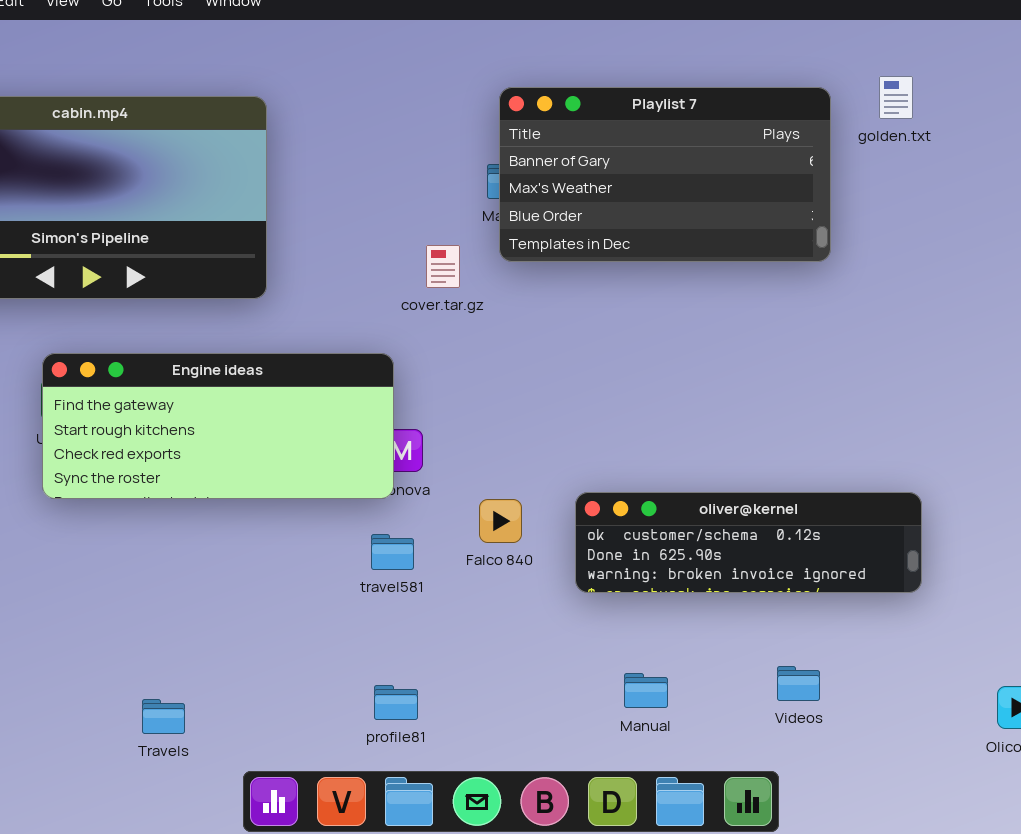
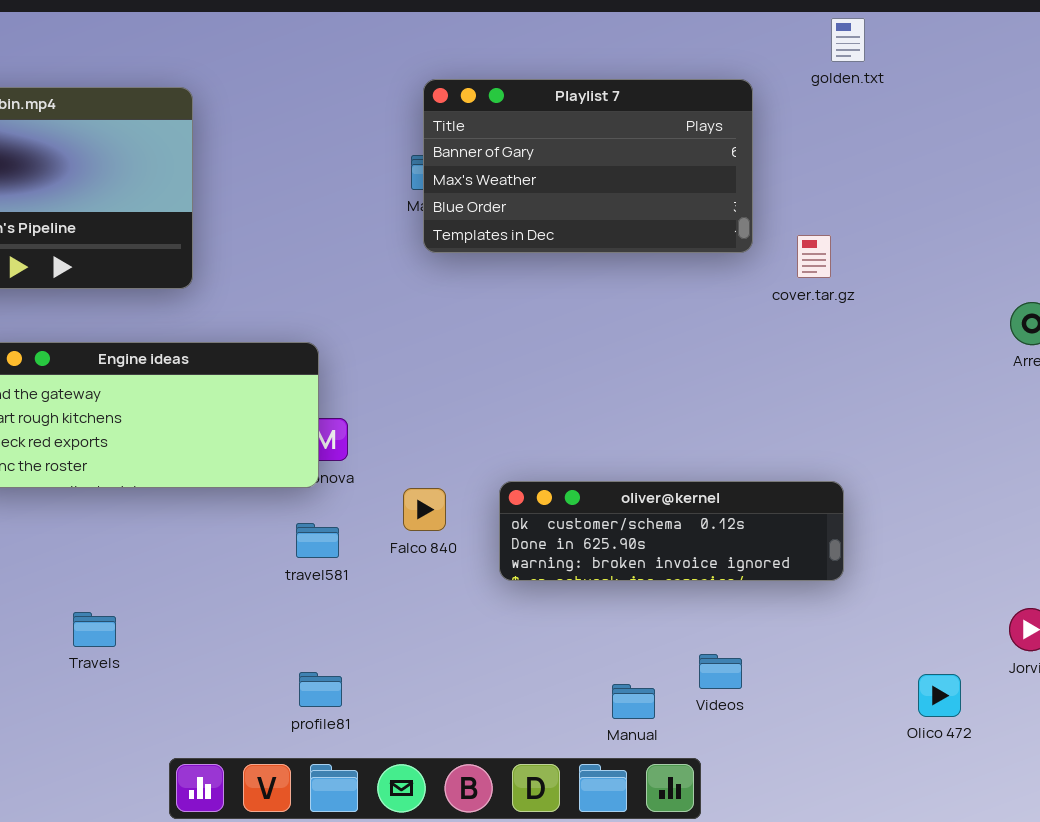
golden.txt: [879,76,913,119] -> [831,18,865,62], moved
cover.tar.gz: [426,245,460,288] -> [797,235,831,278], moved
Manual: [624,673,668,708] -> [612,684,655,719], moved
Travels: [142,699,185,734] -> [73,612,116,647], moved

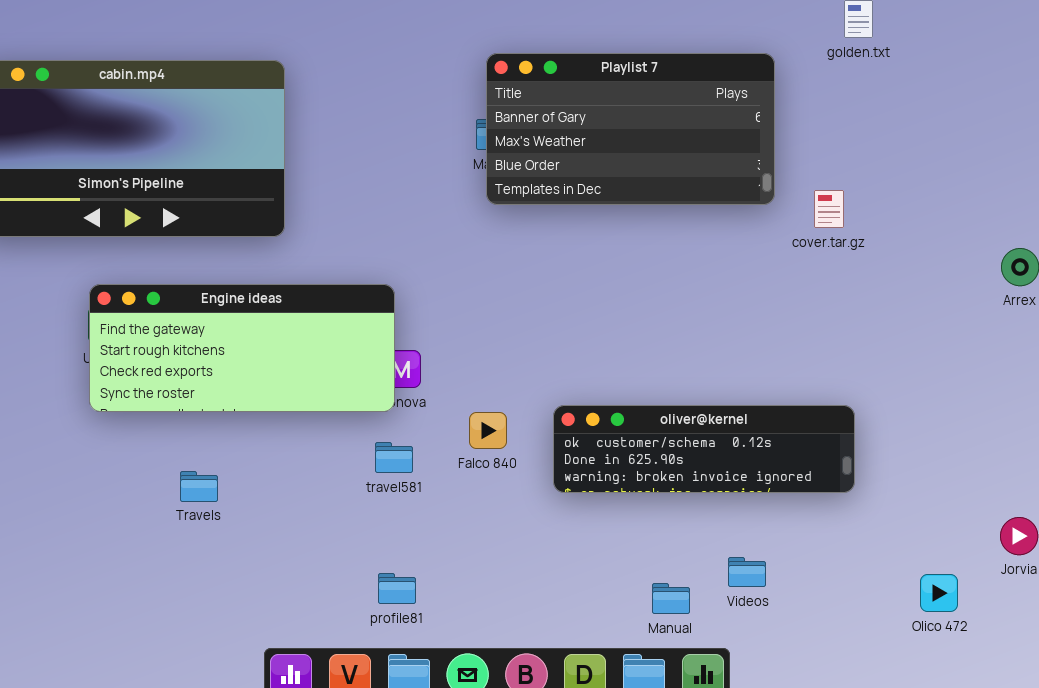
Travels: [73,612,116,647] -> [180,471,218,502], moved

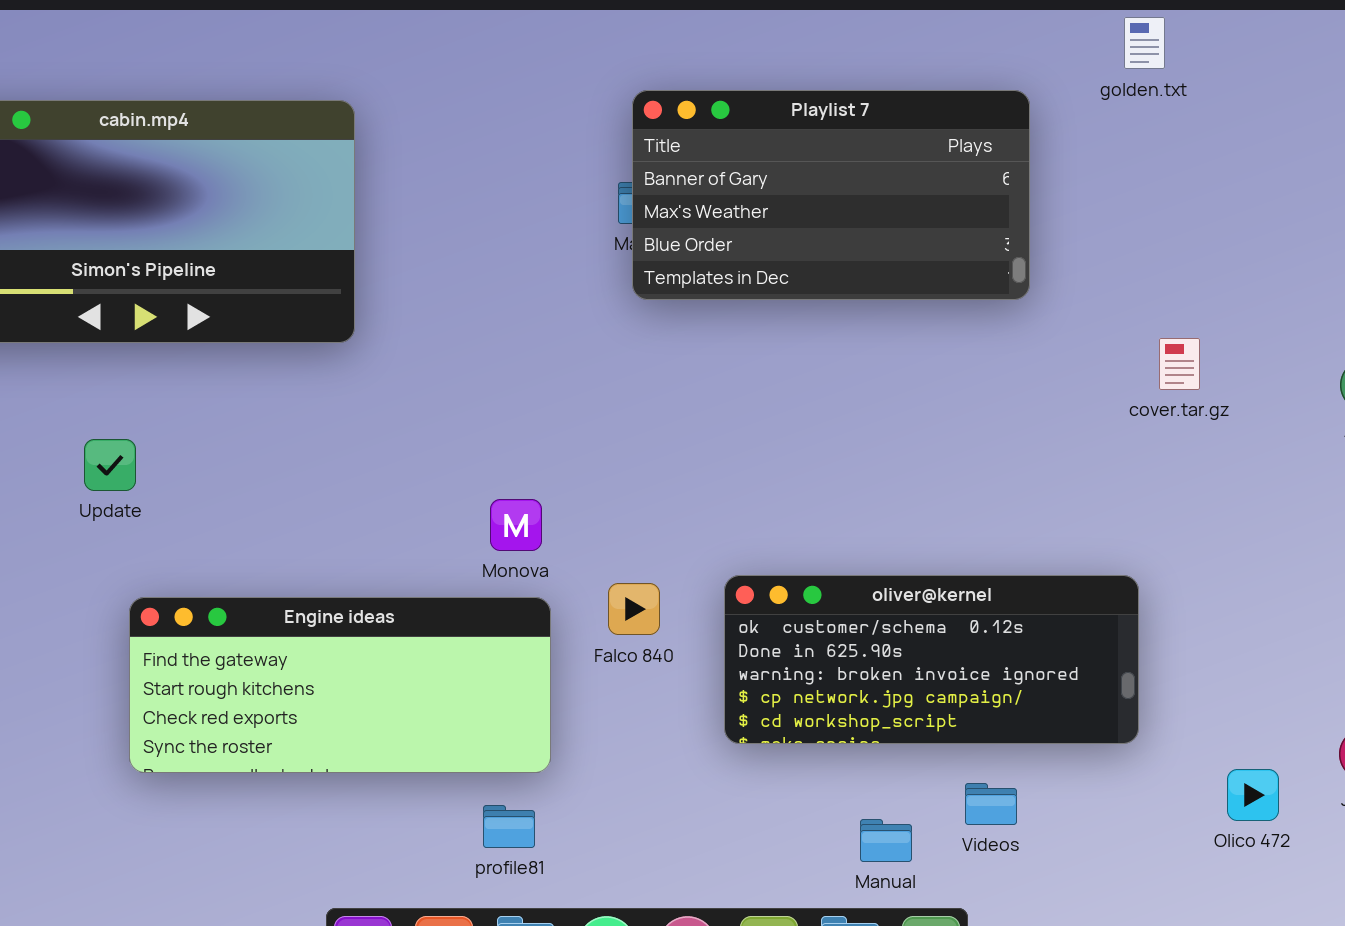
cover.tar.gz: [814,190,844,228] -> [1159,338,1200,390], moved
Engine ideas: [89,284,395,412] -> [129,597,551,773], moved
oliver@kernel: [553,405,855,493] -> [724,575,1139,744], resized
Olico 472: [920,574,958,612] -> [1227,769,1279,821], moved

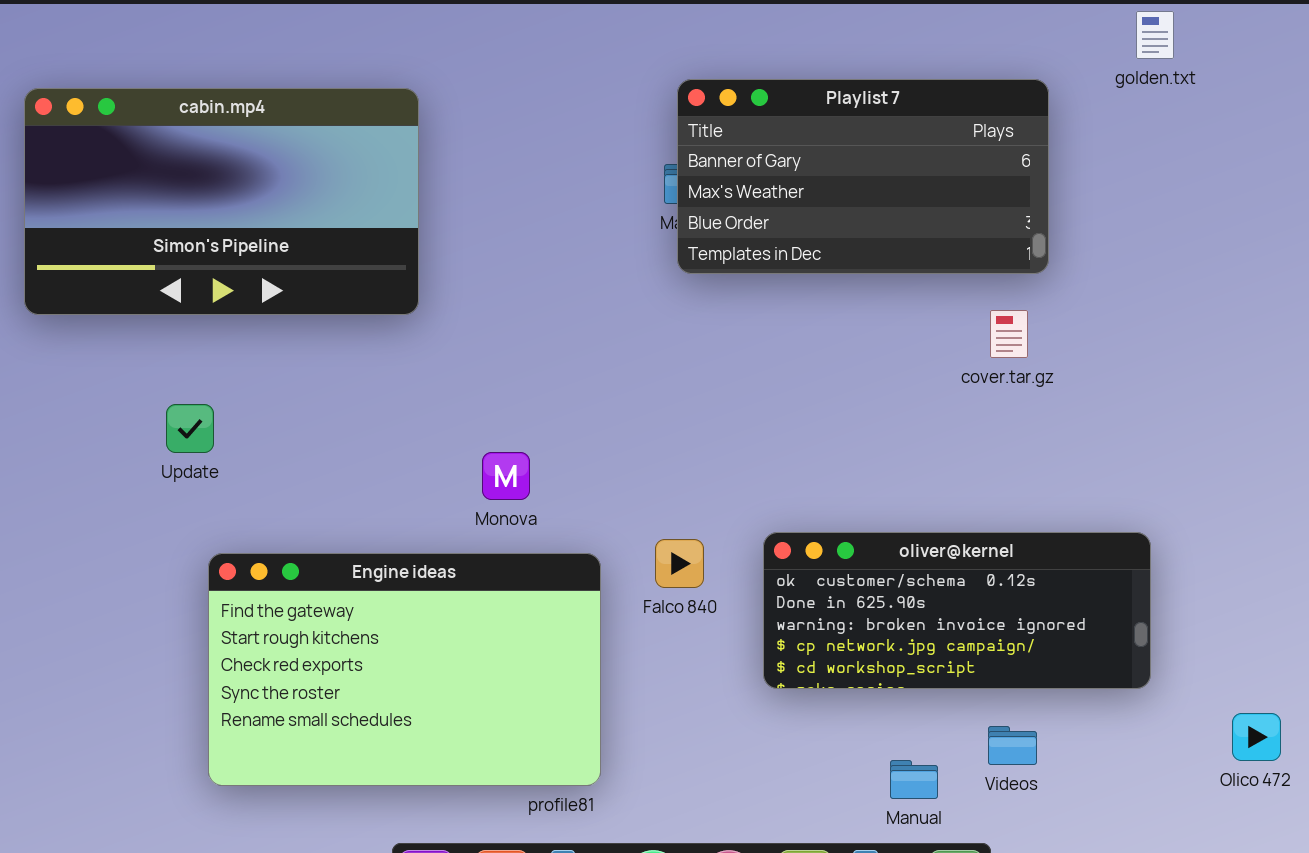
cover.tar.gz: [1159,338,1200,390] -> [990,310,1028,358], moved
Monova: [490,499,542,551] -> [482,452,530,500], moved
Engine ideas: [129,597,551,773] -> [208,553,601,786], resized

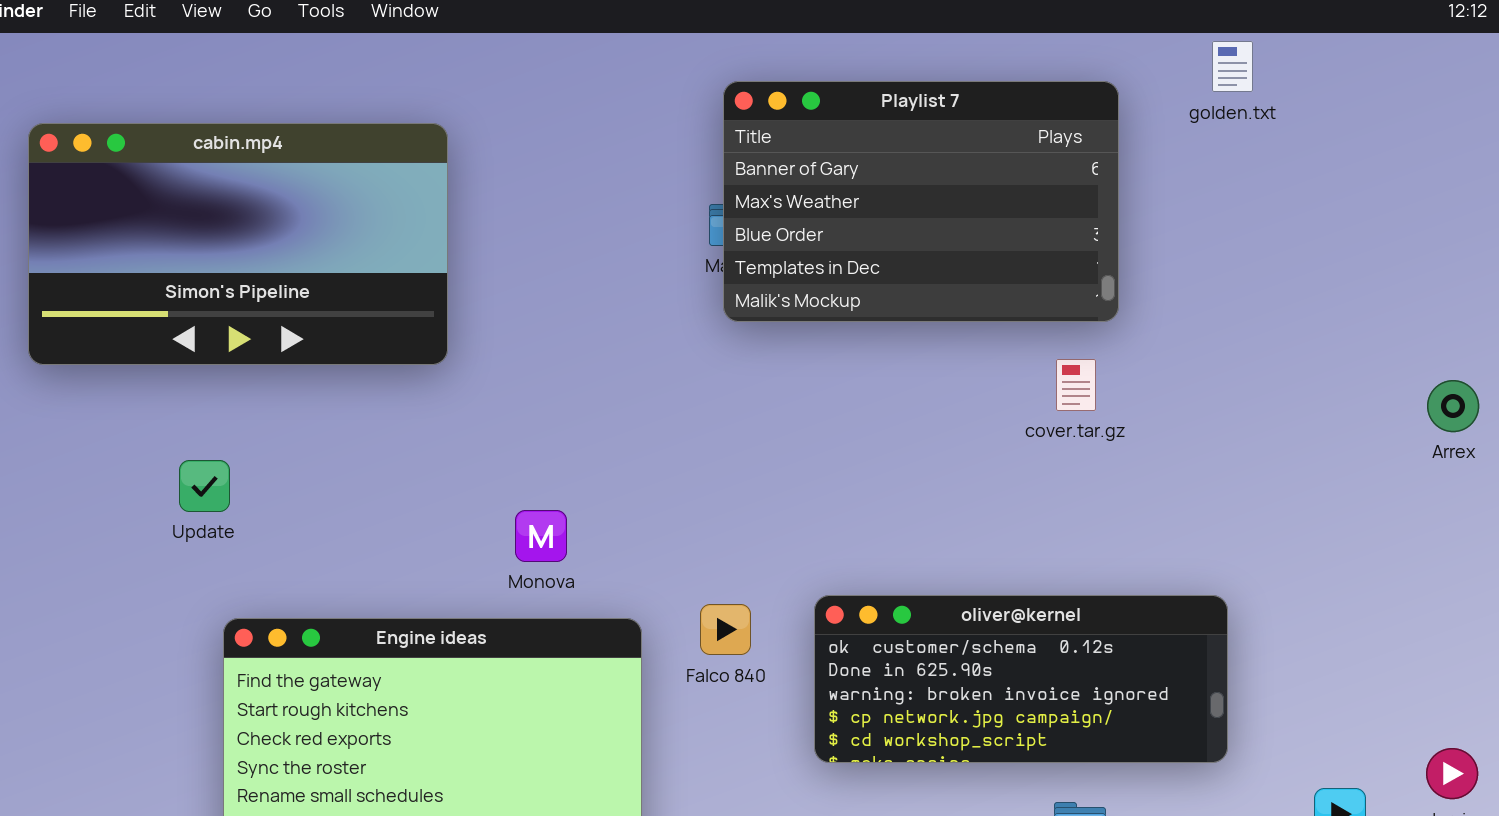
Playlist 7: [677,79,1049,274] -> [723,81,1119,322], resized

